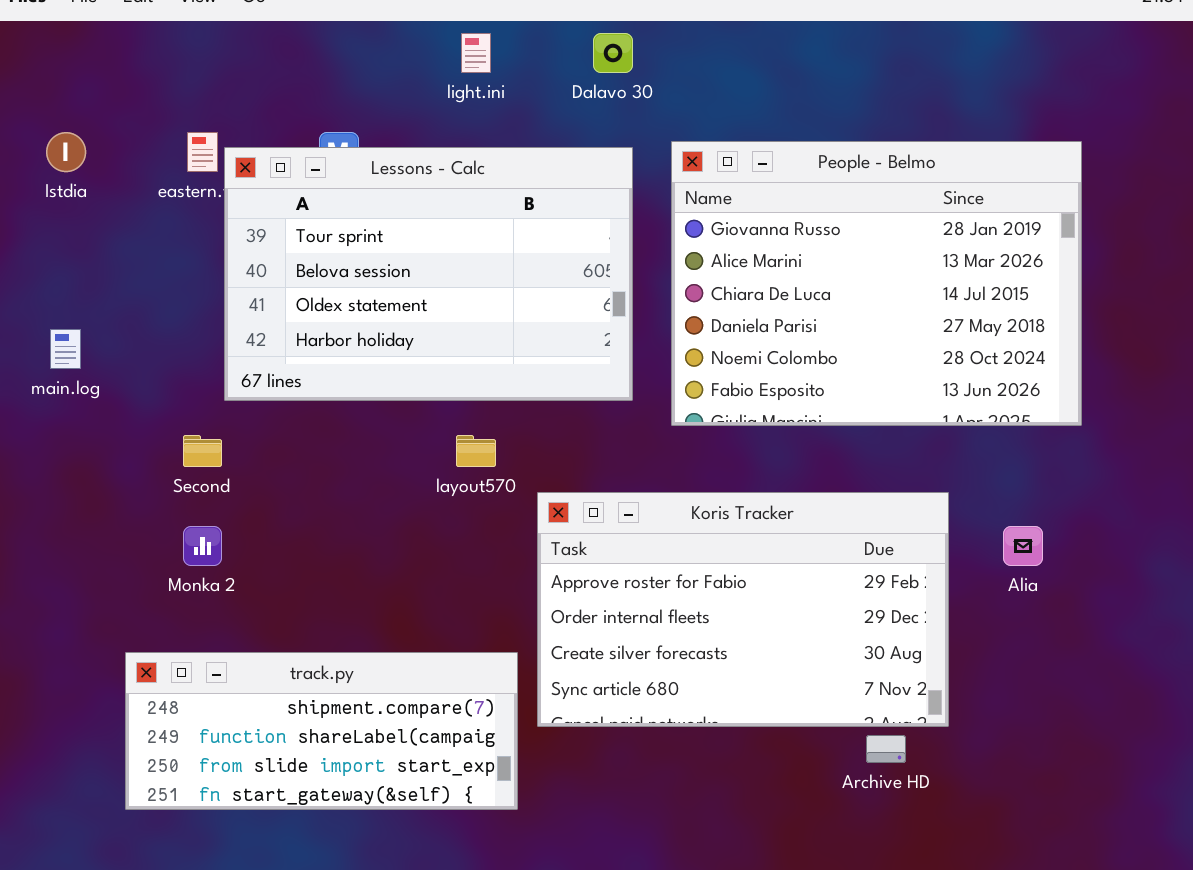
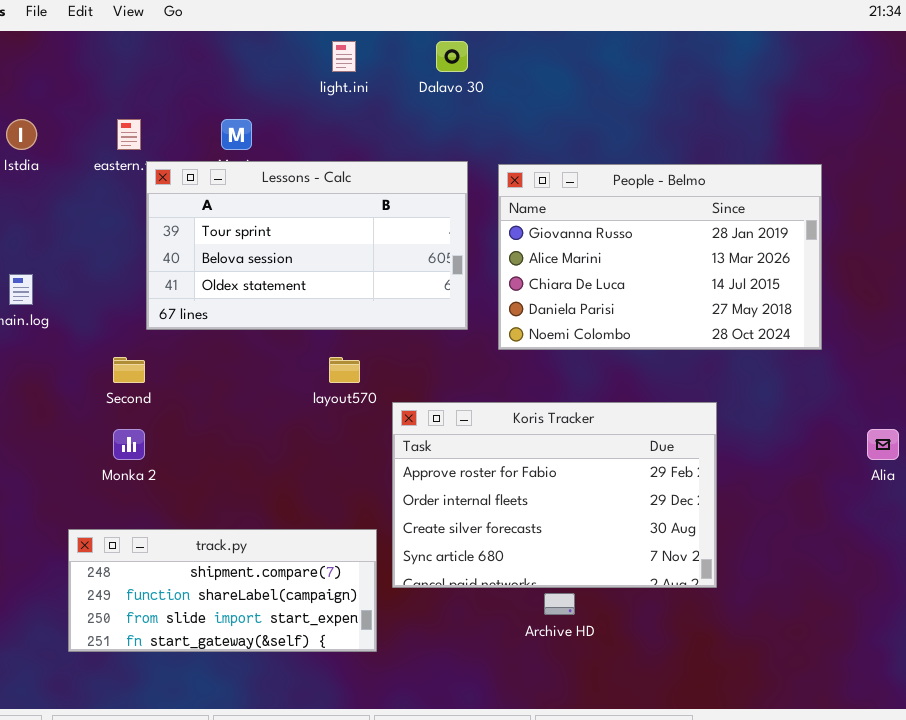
People - Belmo: [671,141,1082,426] -> [498,164,822,350], resized
Lessons - Calc: [224,147,633,401] -> [146,161,468,330], resized
Alia: [1003,526,1043,566] -> [867,429,899,460], moved
Archive HD: [866,735,906,763] -> [544,593,575,615], moved

